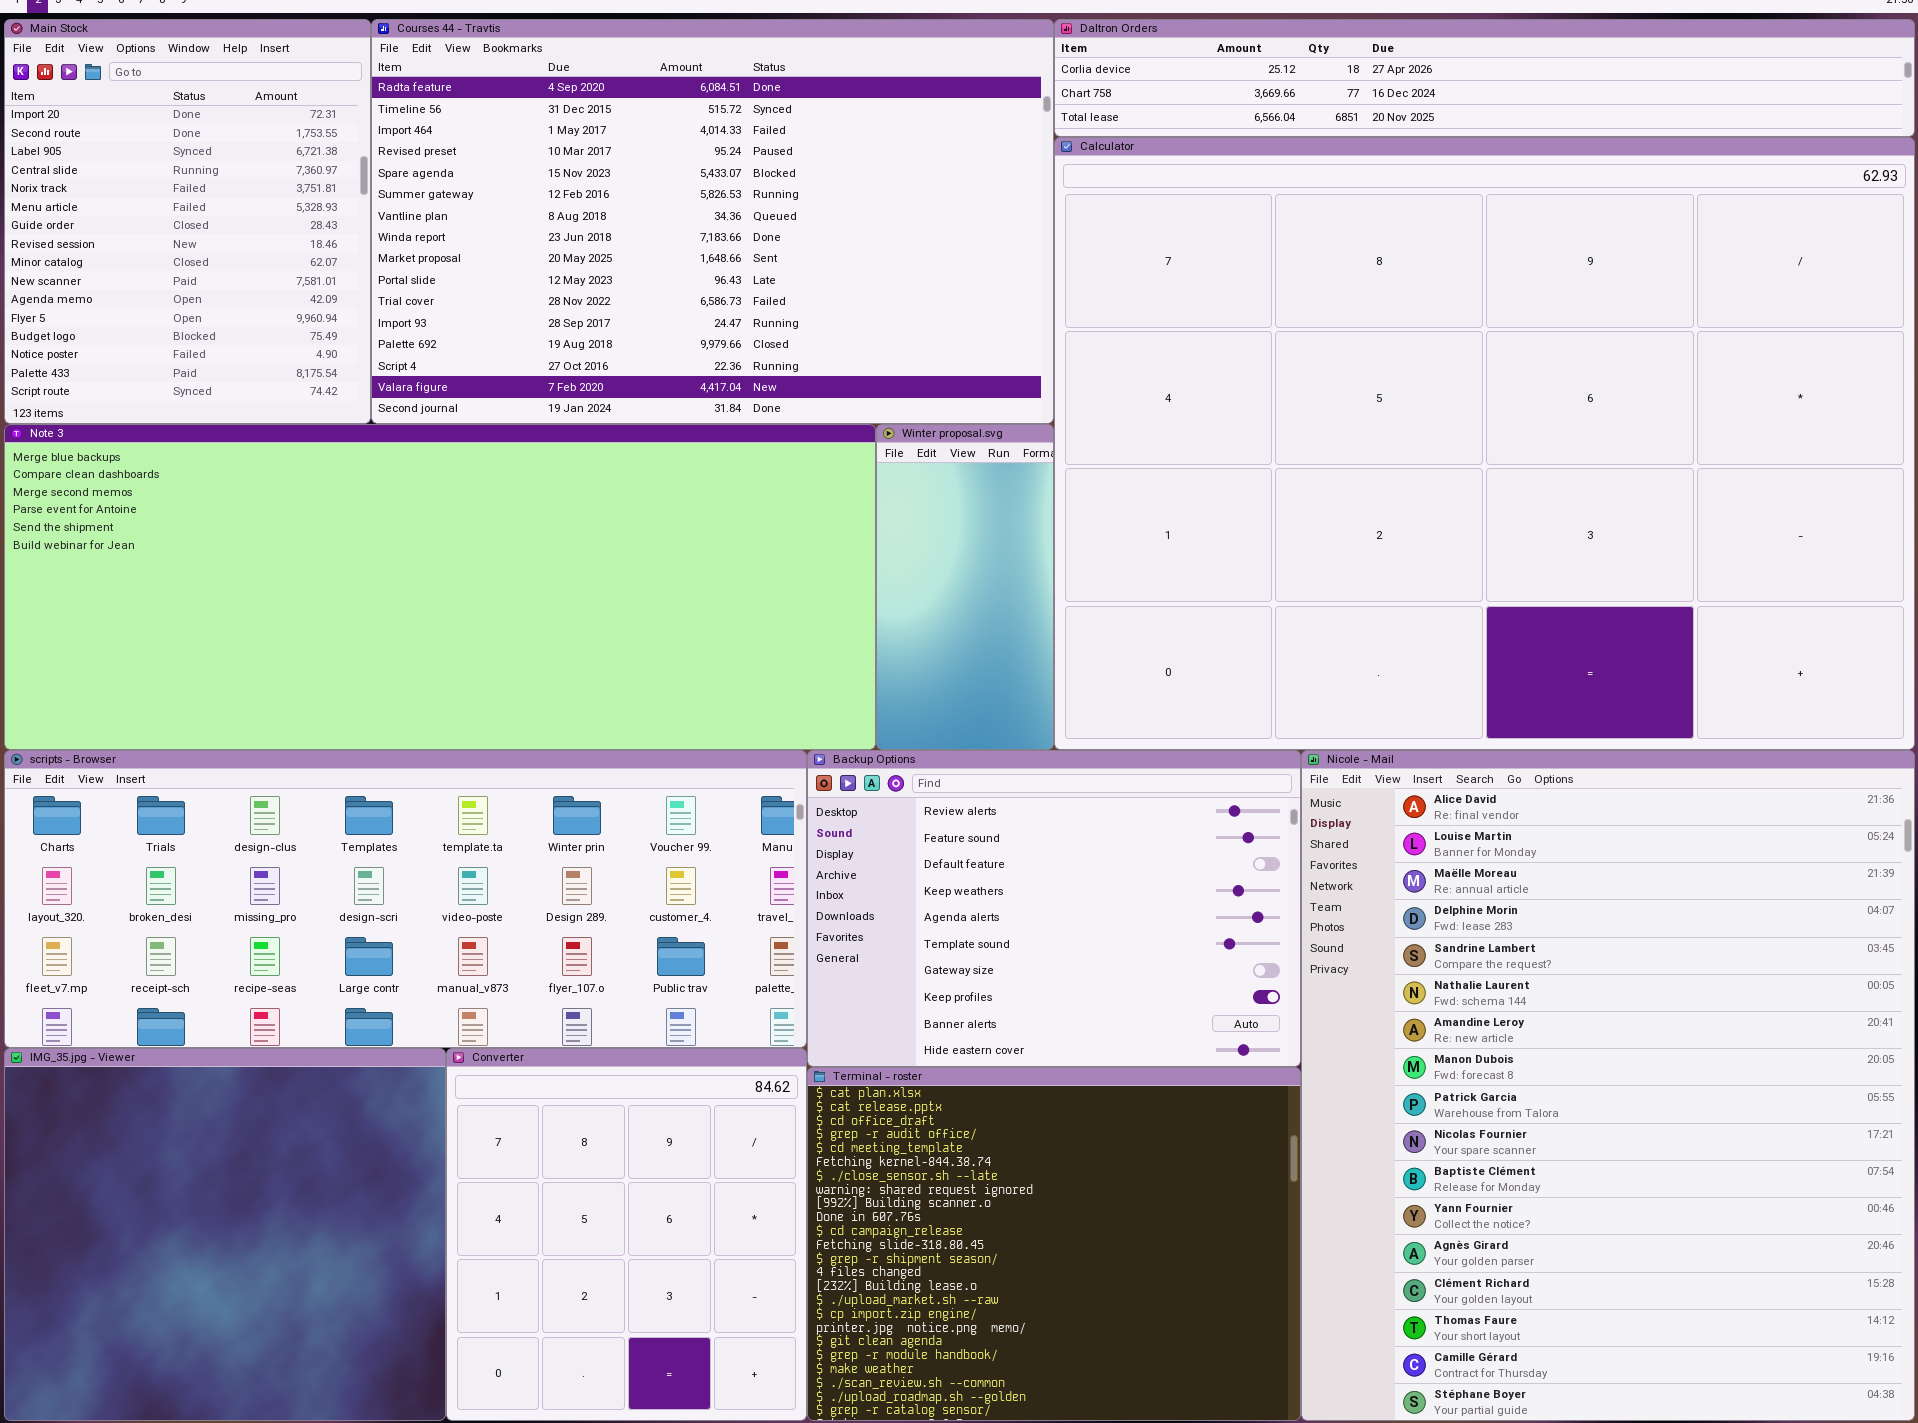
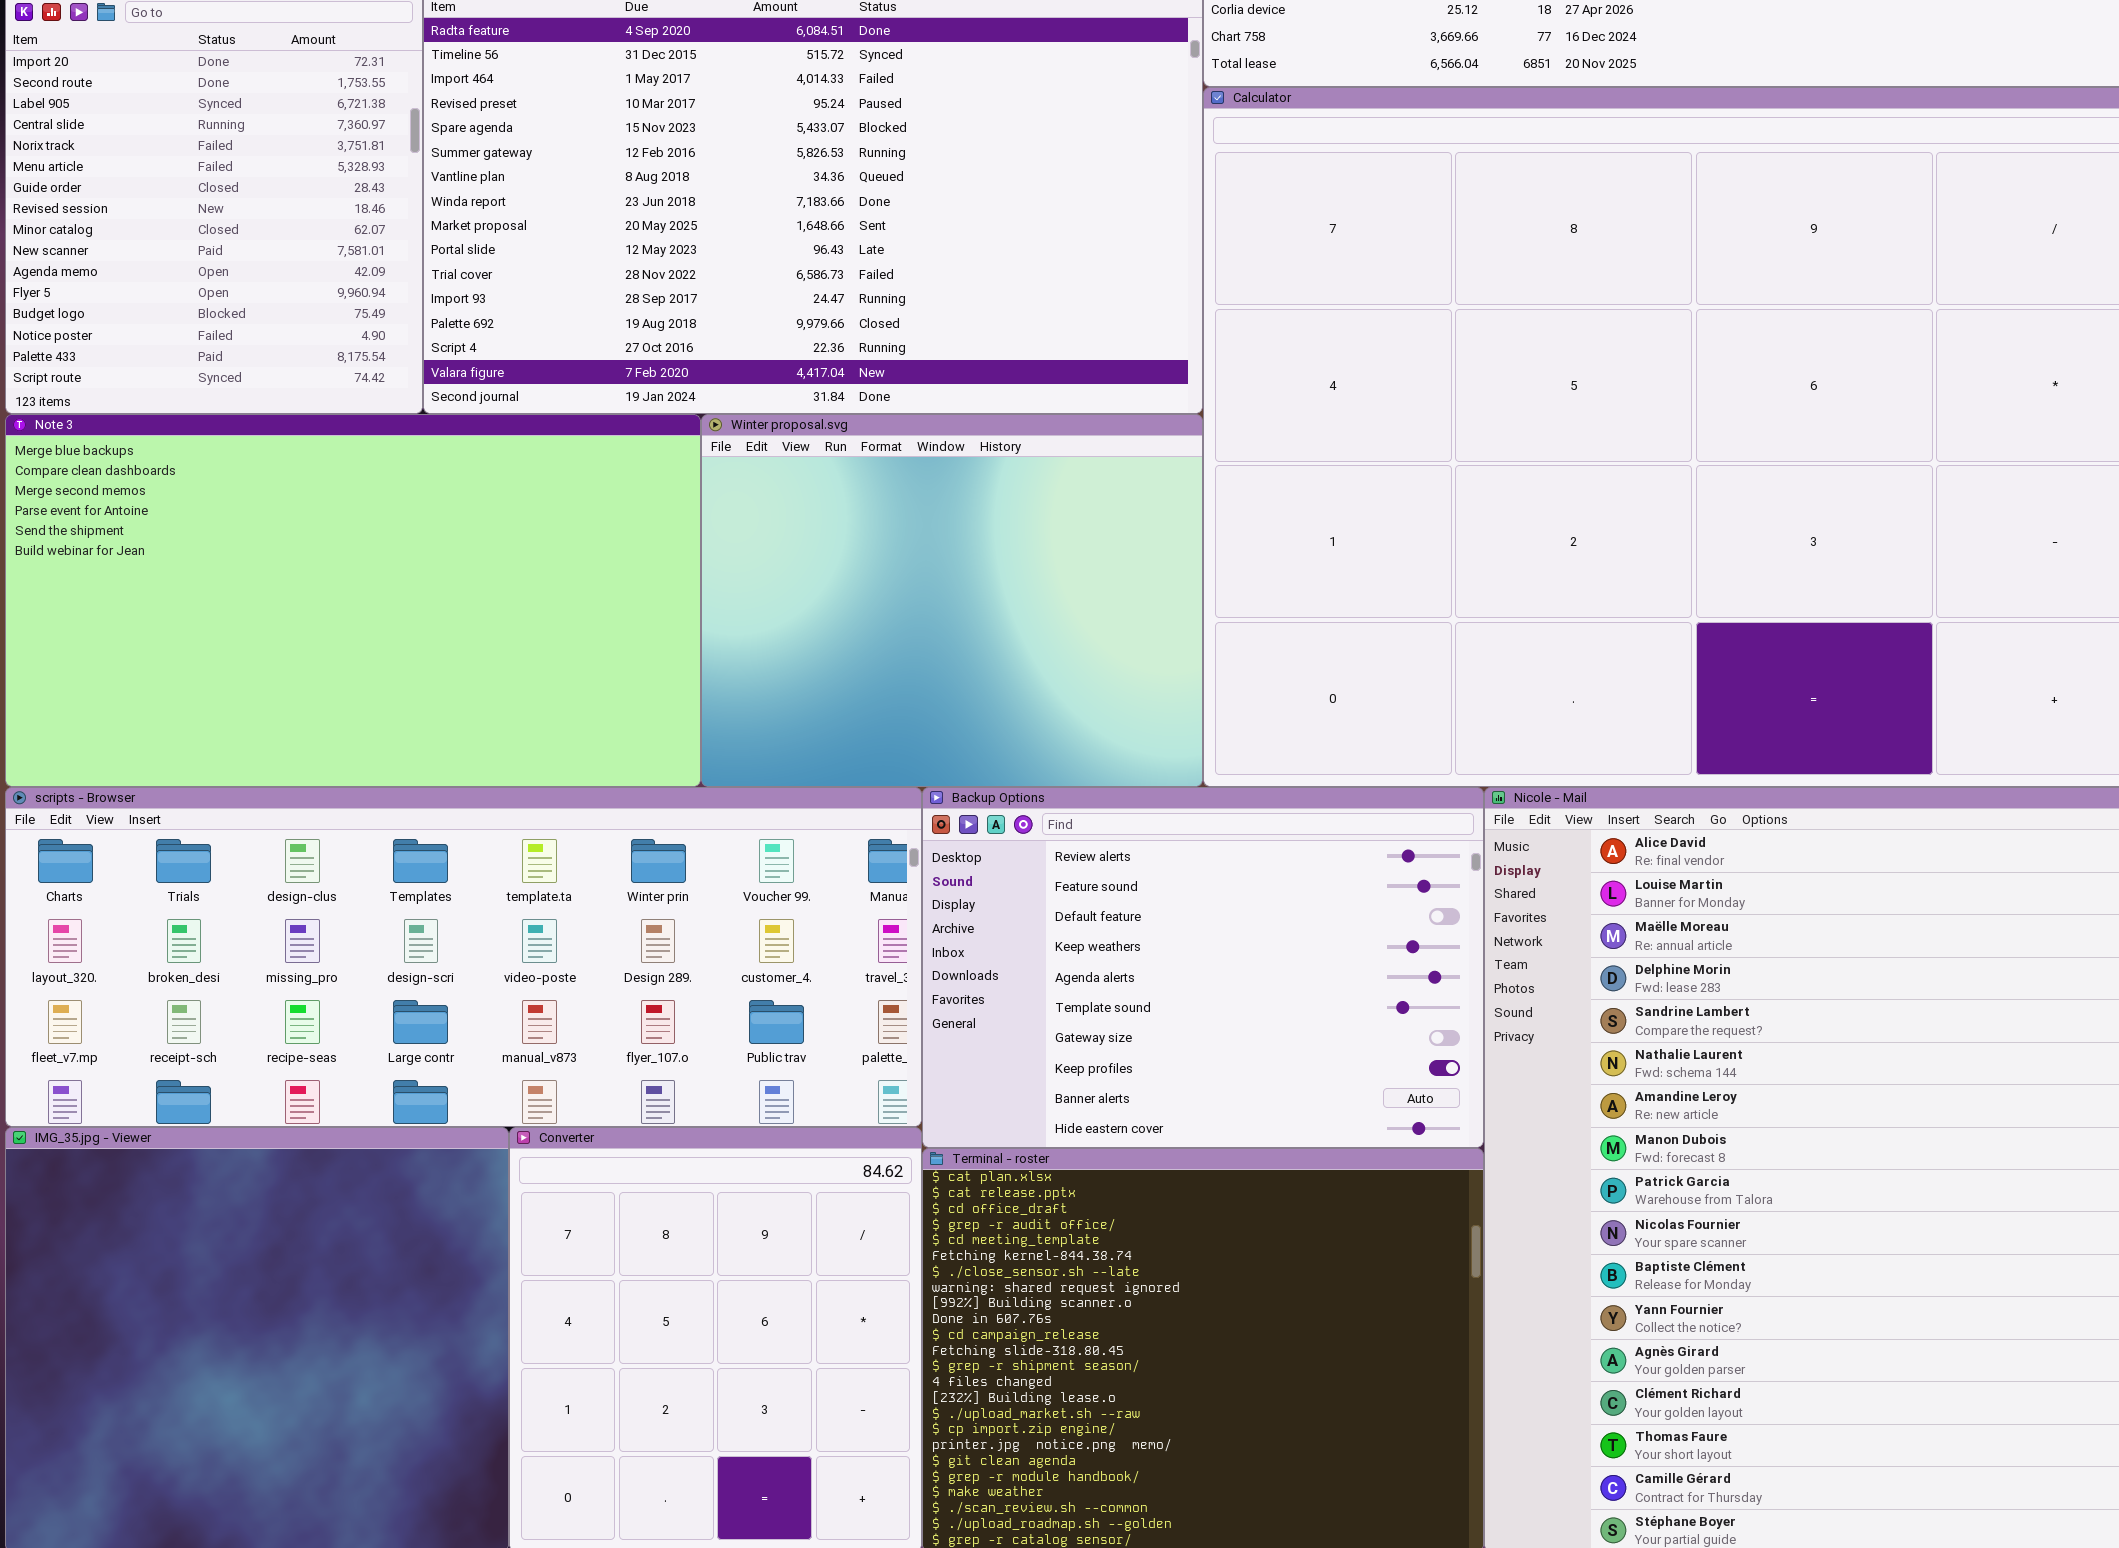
Note 3: [4,424,876,750] -> [5,414,701,787], resized
Winter proposal.svg: [876,424,1054,750] -> [701,414,1203,787], resized

